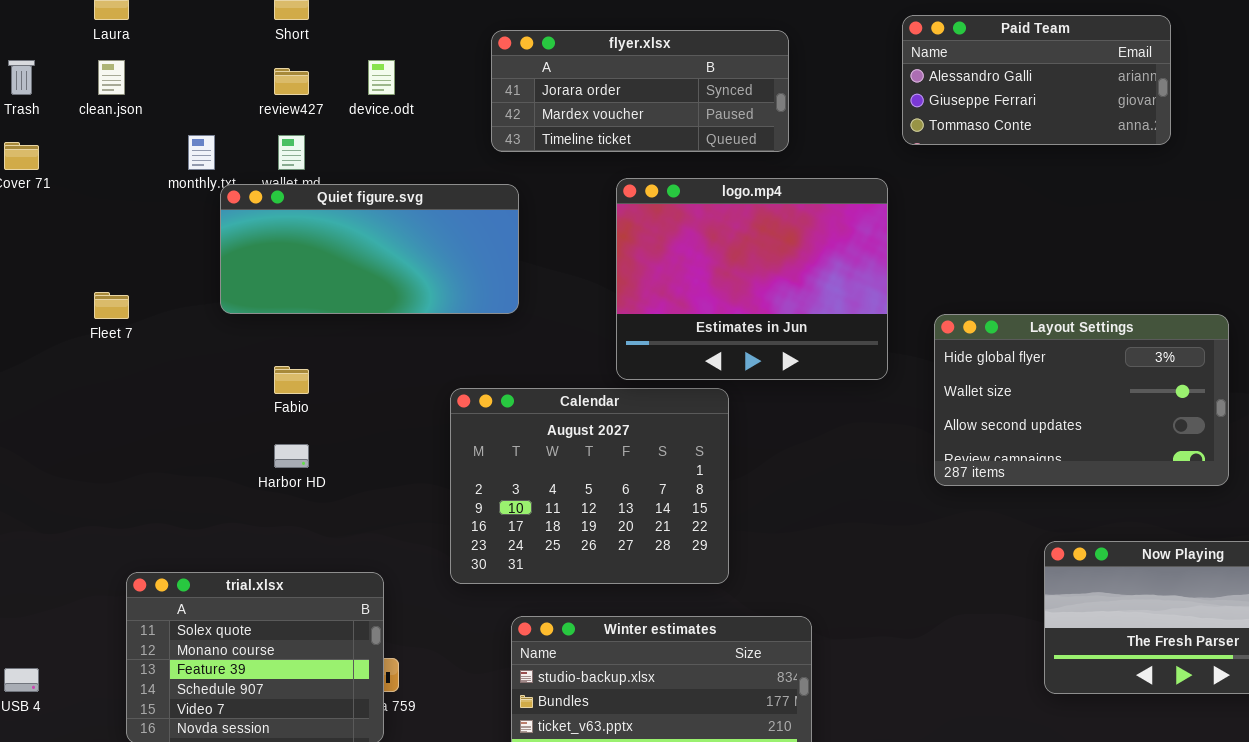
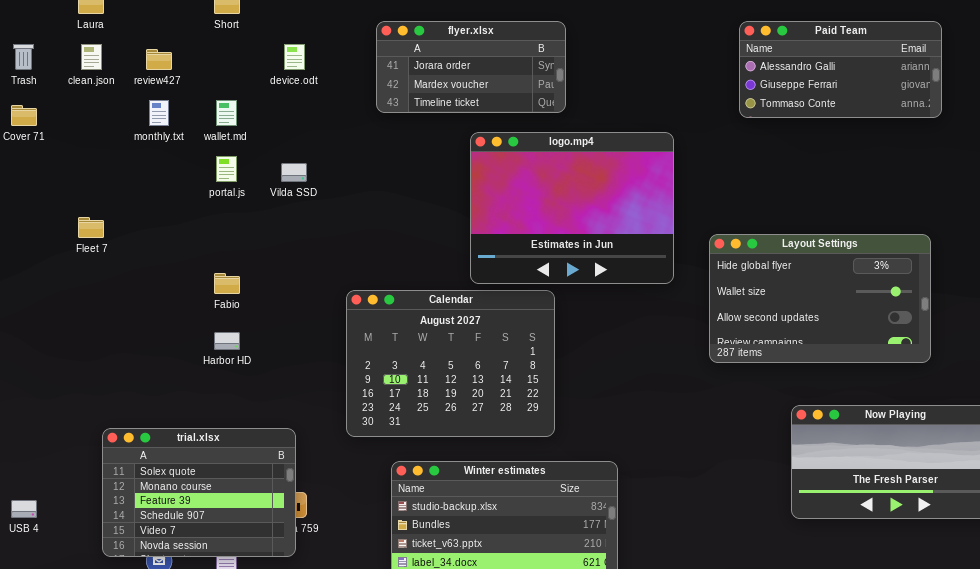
Paid Team: [902,15,1171,145] -> [739,21,942,118], moved
flyer.xlsx: [491,30,789,152] -> [376,21,566,113], resized
review427: [274,68,309,95] -> [146,49,172,70], moved
Quiet figure.svg: [220,184,519,314] -> none, closed

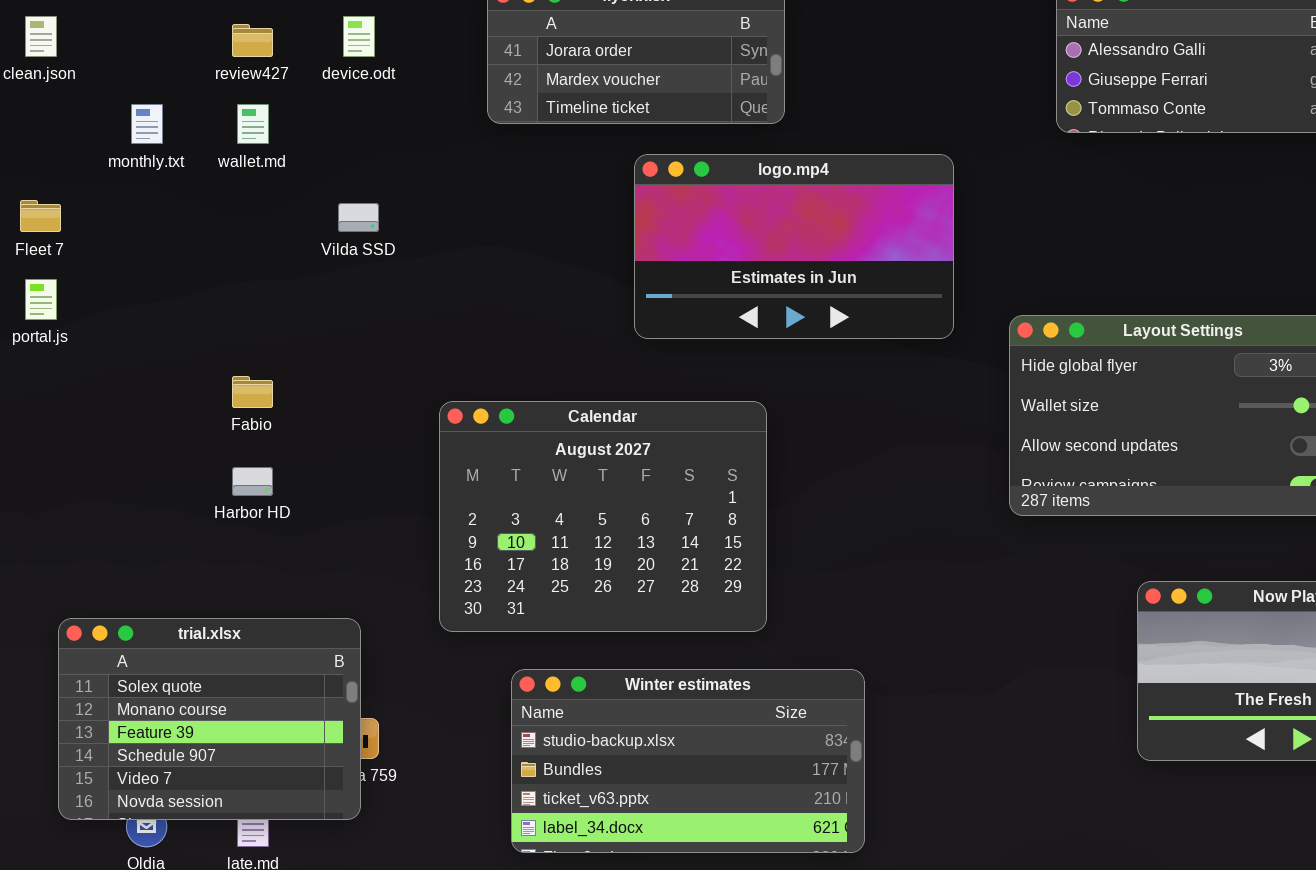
review427: [146,49,172,70] -> [232,24,273,57], moved
logo.mp4: [470,132,674,284] -> [634,154,954,339], resized
portal.js: [216,156,237,182] -> [25,279,57,320], moved
Fleet 7: [78,217,104,238] -> [20,200,61,232], moved

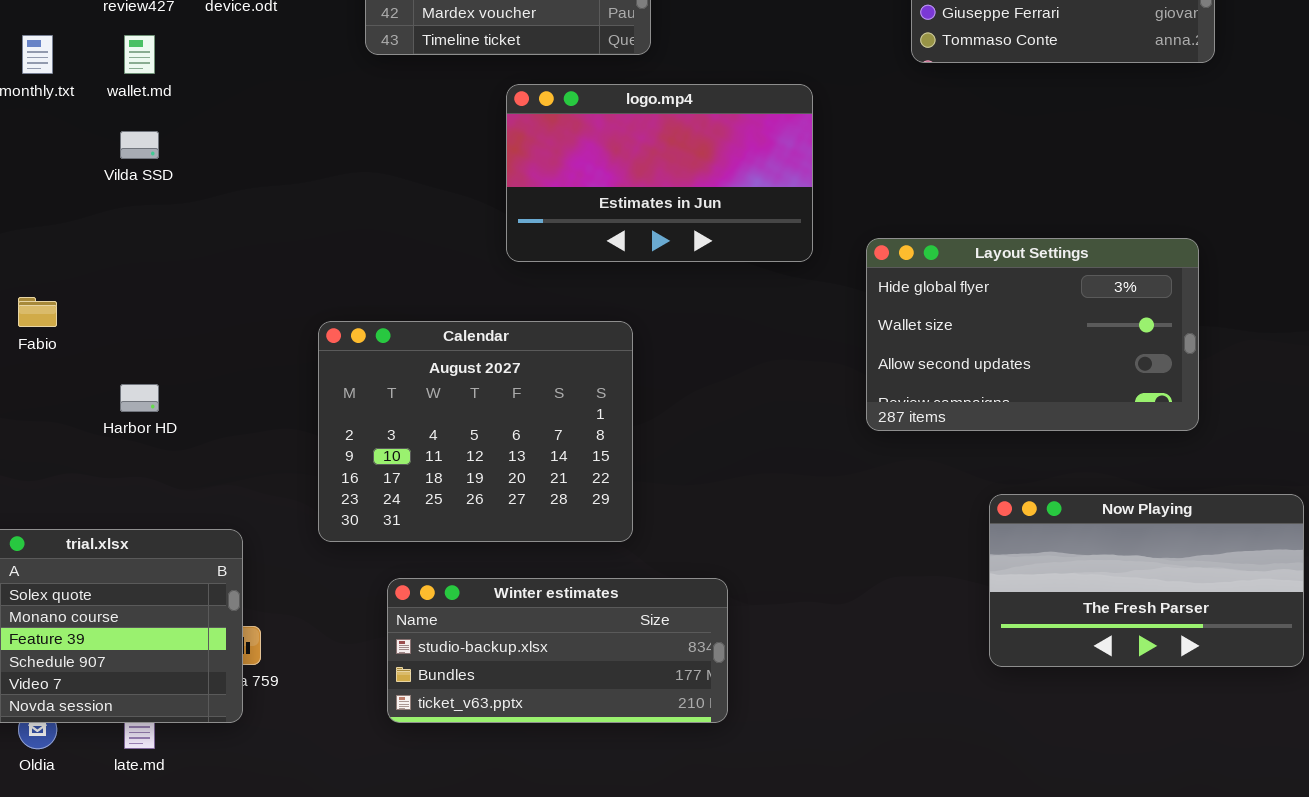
Vilda SSD: [338,203,379,232] -> [120,131,159,159], moved
Fabio: [232,376,273,408] -> [18,297,57,327], moved
Winter estimates: [511,669,865,853] -> [387,578,728,723], resized

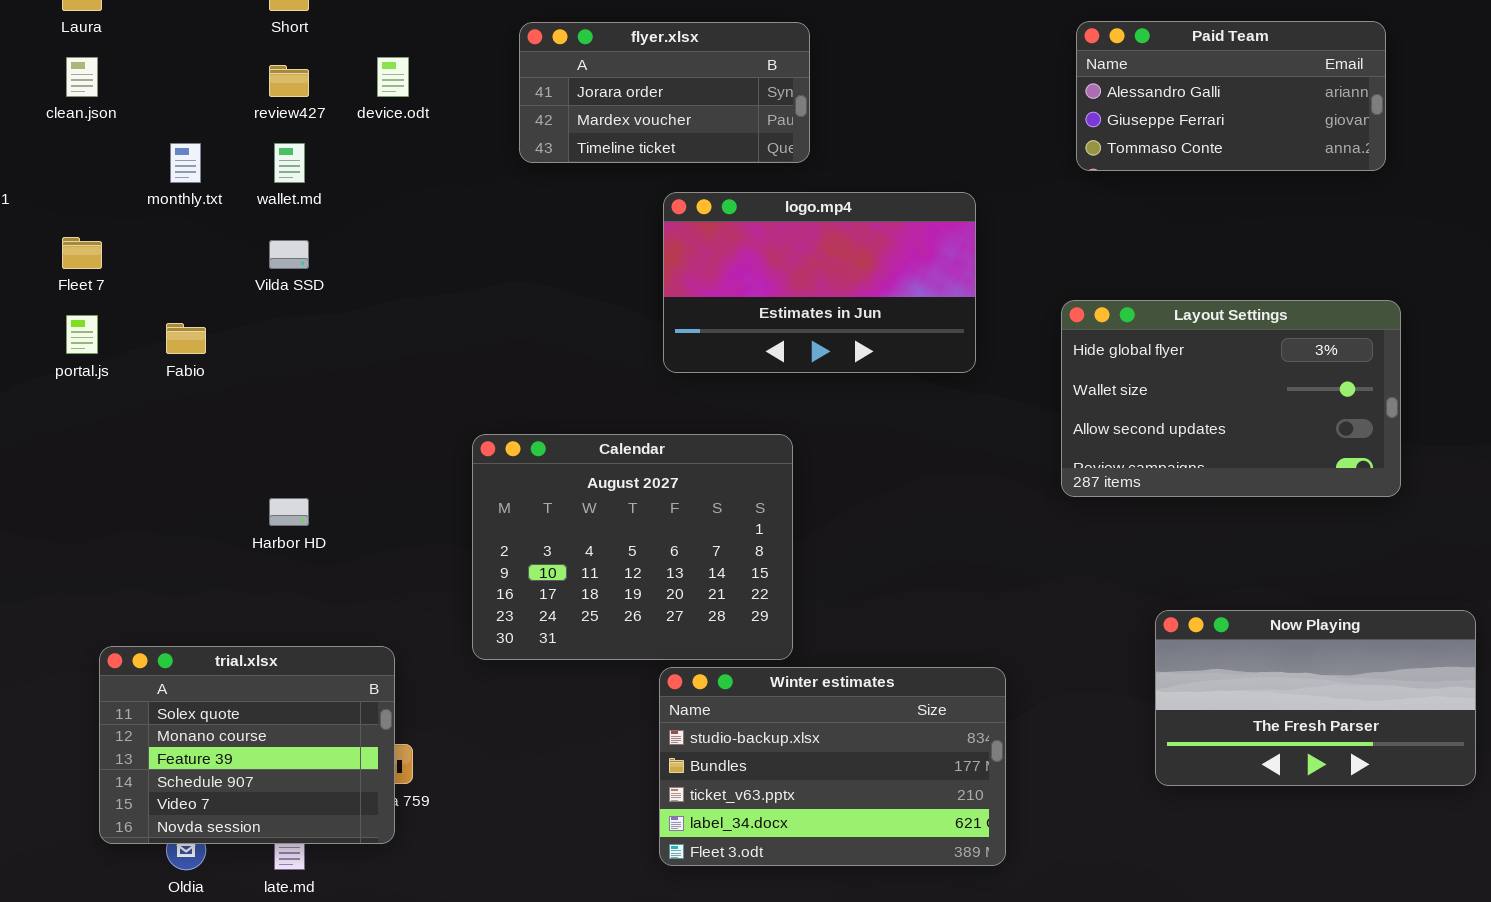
Layout Settings: [866,238,1199,431] -> [1061,300,1401,497], moved
Fabio: [18,297,57,327] -> [166,323,206,354], moved
Winter estimates: [387,578,728,723] -> [659,667,1006,866], moved, resized

